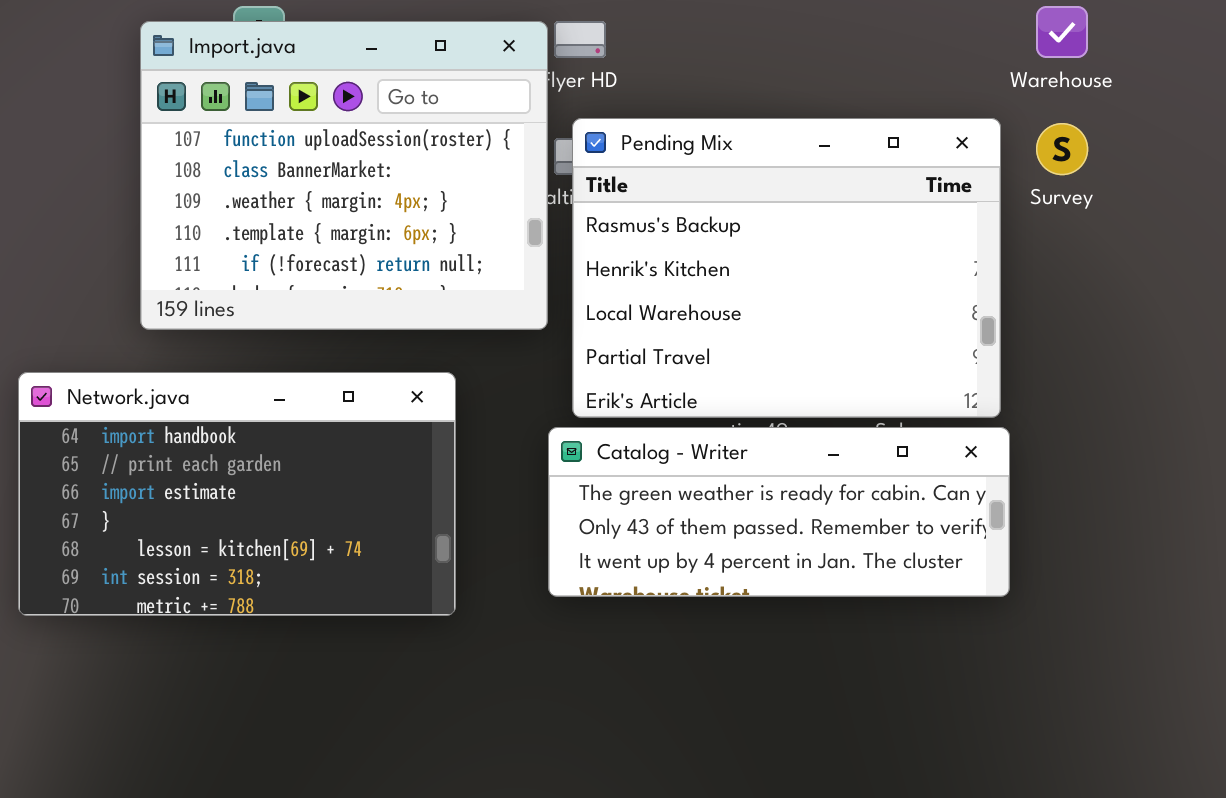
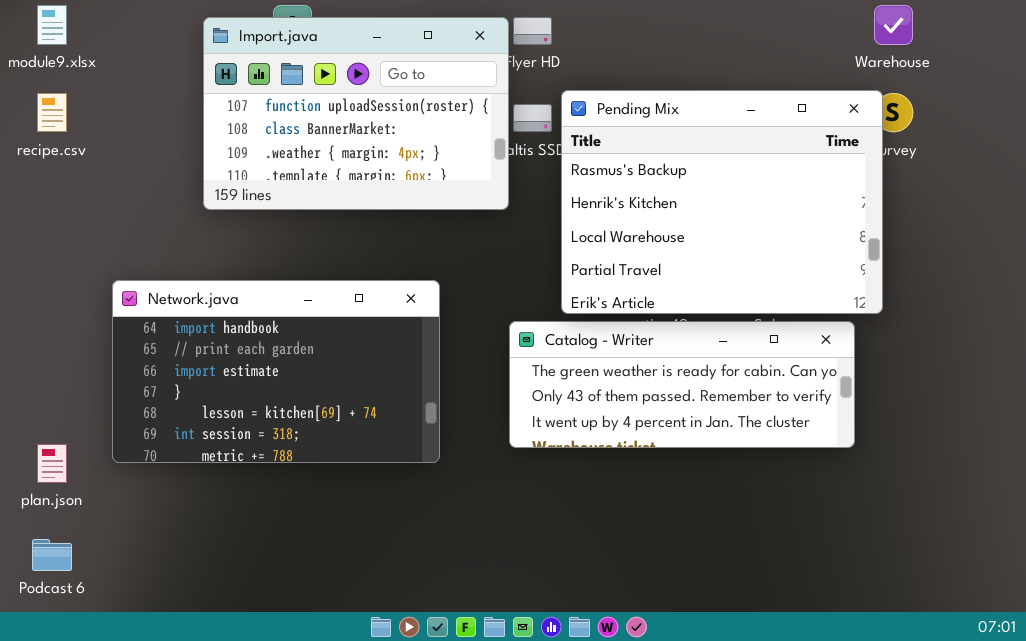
Import.java: [140,21,548,330] -> [203,17,509,210], resized
Pending Mix: [572,118,1001,418] -> [561,90,883,314], moved

